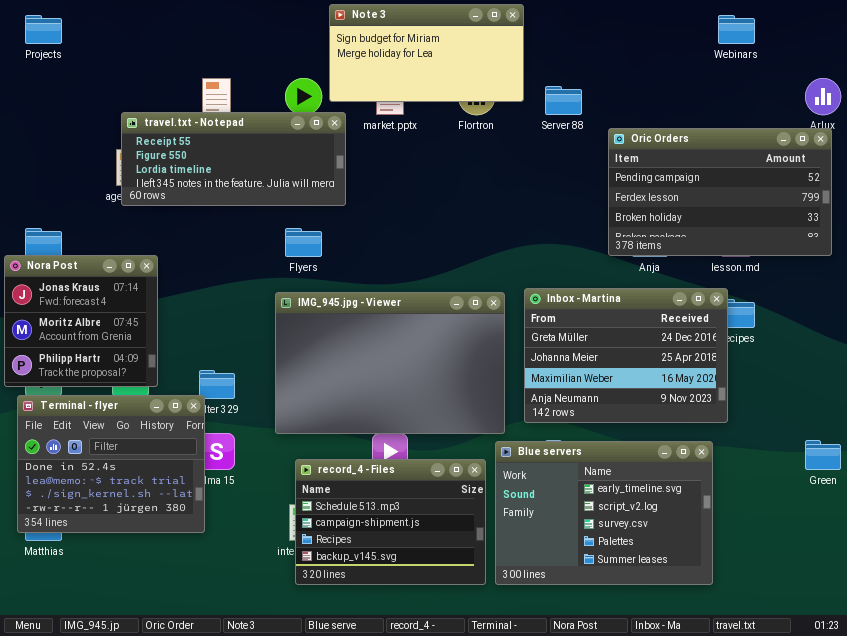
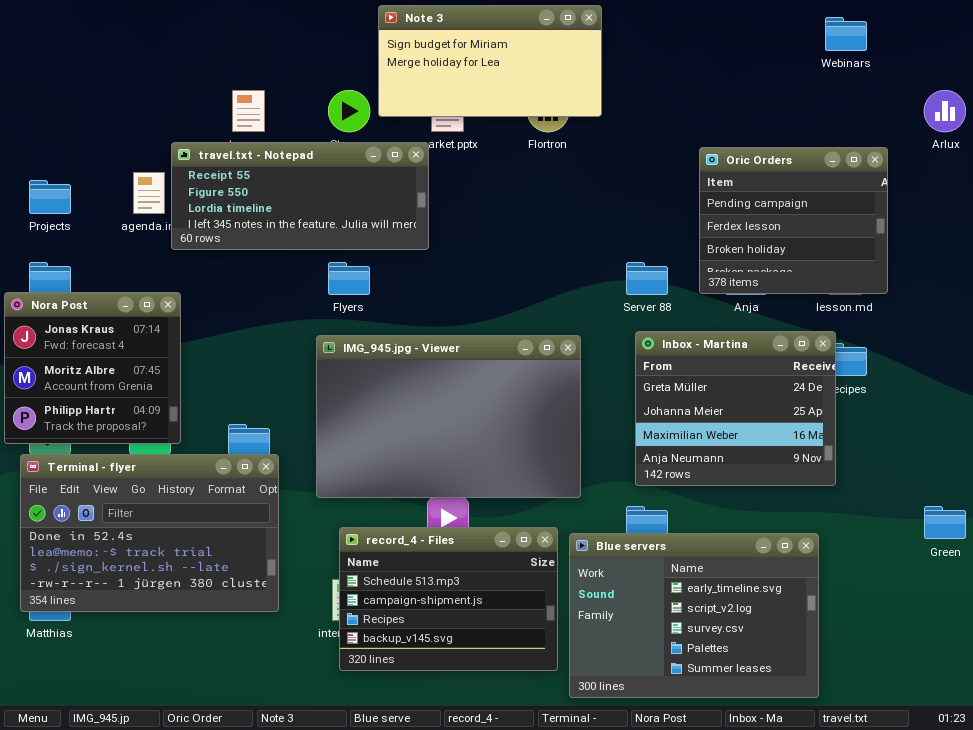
Projects: [25,15,62,44] -> [29,180,71,214], moved
Server 88: [545,86,582,115] -> [626,262,668,295], moved
travel.txt - Notepad: [121,112,346,206] -> [171,142,429,250], moved
Oric Orders: [608,128,832,256] -> [699,147,888,294], resized
Inbox - Martina: [524,288,728,423] -> [635,331,836,486], resized
Terminal - flyer: [17,395,205,533] -> [20,454,279,612], resized
Blue servers: [495,441,713,585] -> [569,533,819,698], moved

